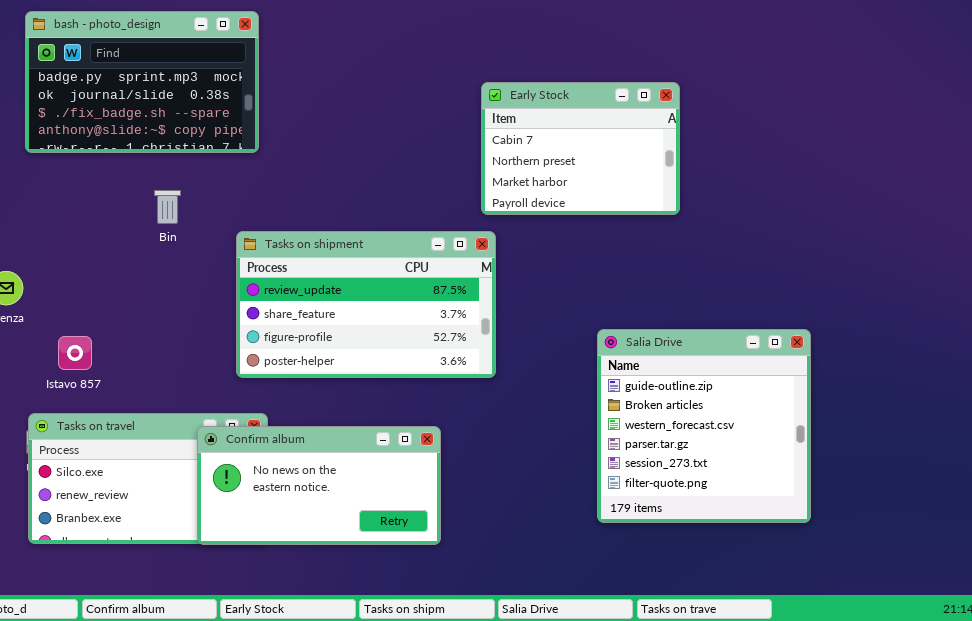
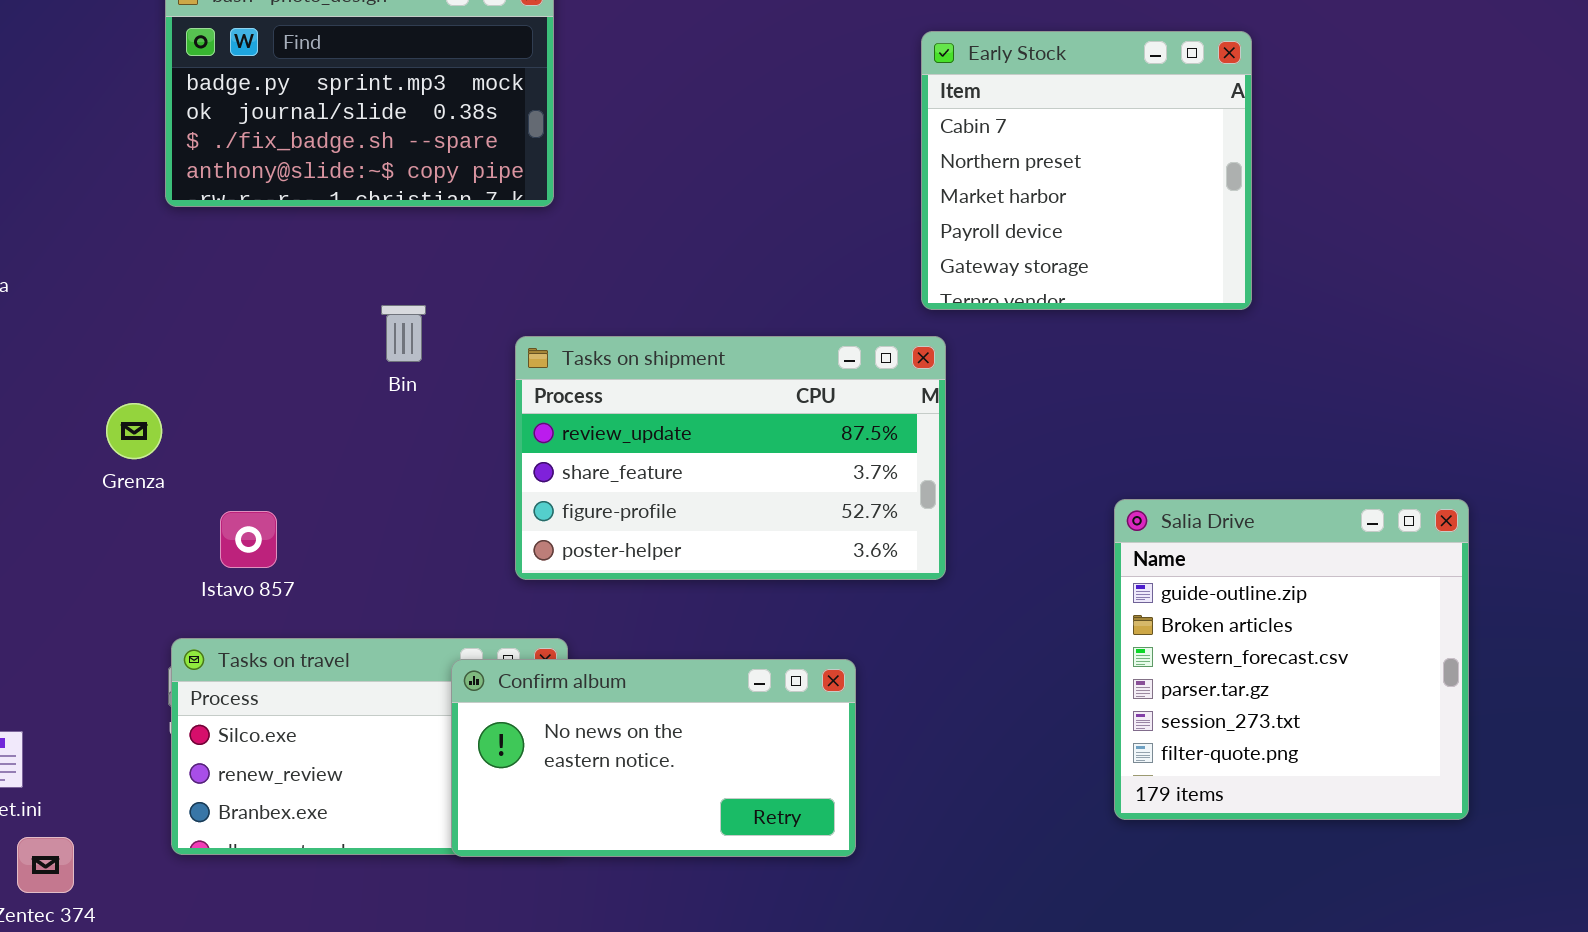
Early Stock: [481,82,680,215] -> [921,31,1252,310], resized
Bin: [154,190,181,224] -> [381,305,426,362], moved

